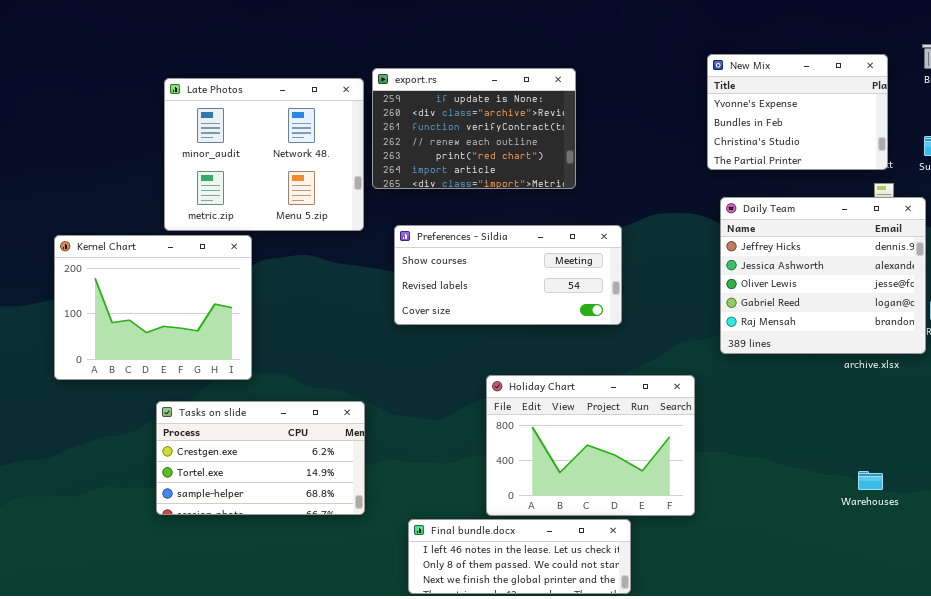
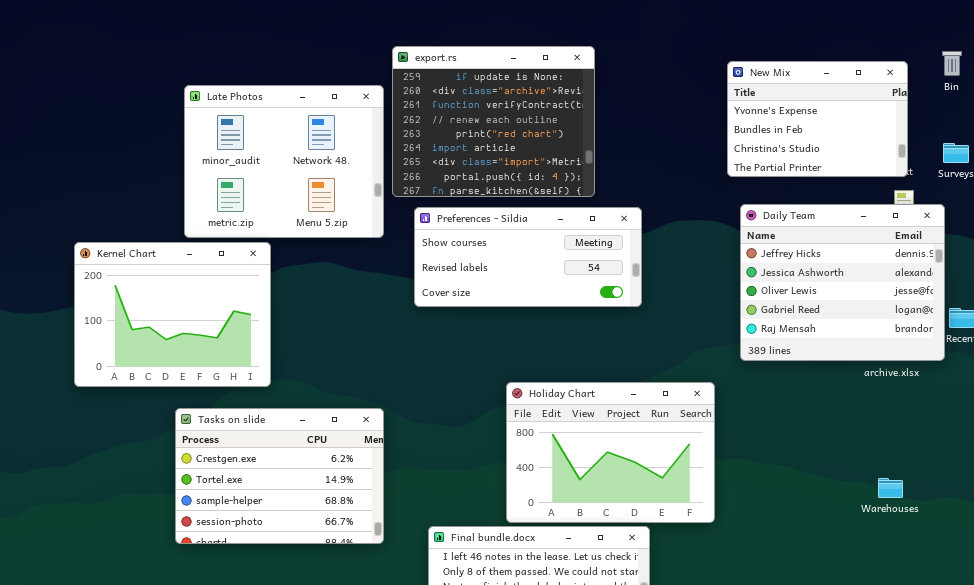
export.rs: [372,68,576,189] -> [392,46,595,197], resized
Preferences - Sildia: [394,225,622,325] -> [414,207,642,307], moved
Tasks on slide: [156,401,365,515] -> [175,408,384,544], resized

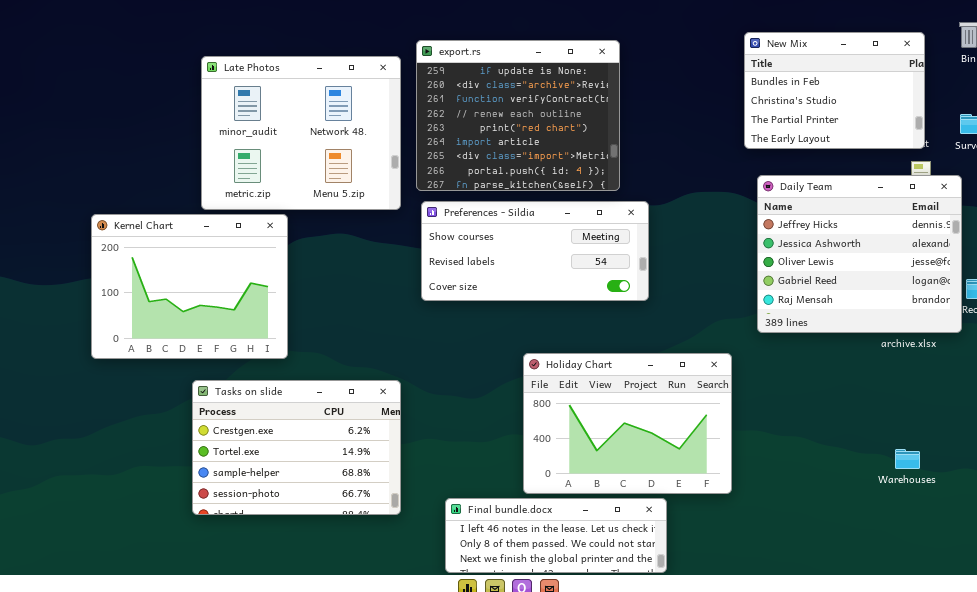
export.rs: [392,46,595,197] -> [416,40,620,191], moved
New Mix: [727,61,908,177] -> [744,32,925,149], scrolled down 1 row
Preferences - Sildia: [414,207,642,307] -> [421,201,649,301], moved

